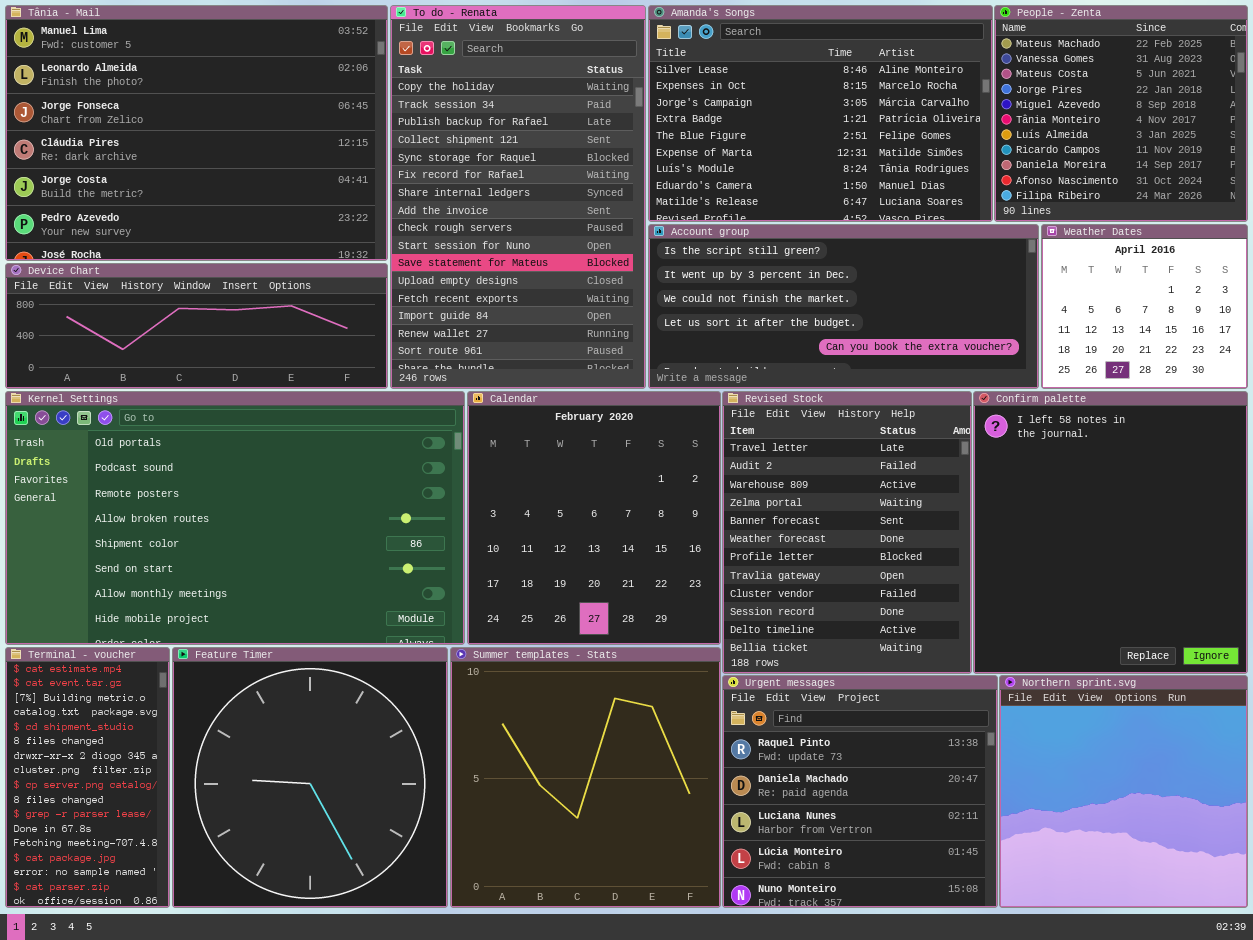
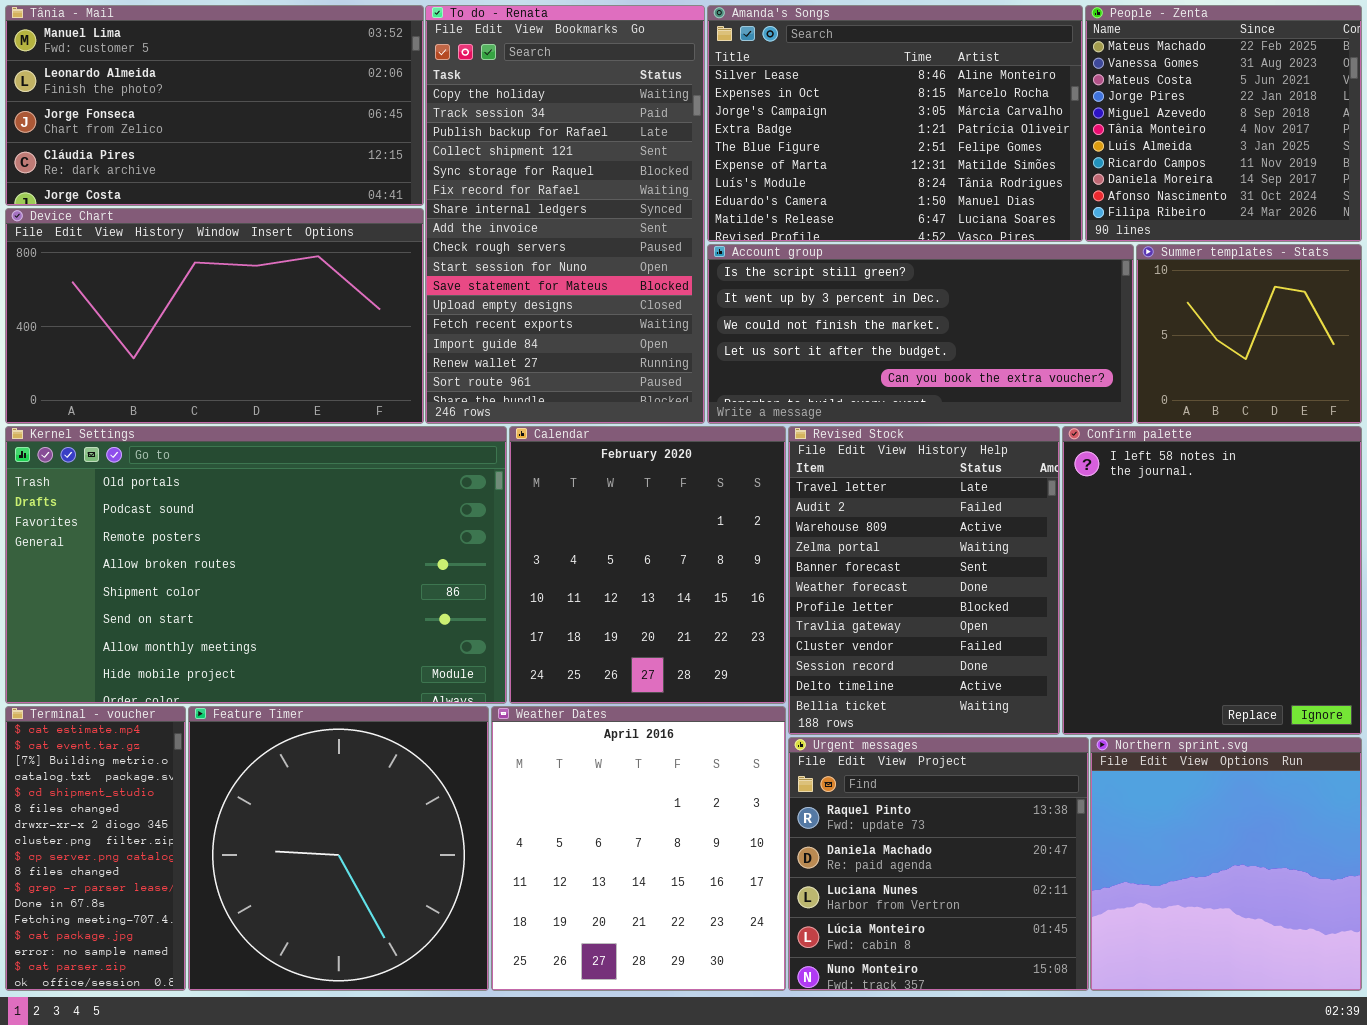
Tânia - Mail: [5,5,388,261] -> [5,5,424,206], resized
Weather Dates: [1041,224,1248,389] -> [491,706,786,991], moved, resized
Device Chart: [5,263,388,389] -> [5,208,424,424], resized
Summer templates - Stats: [450,647,721,908] -> [1136,244,1362,424], moved, resized

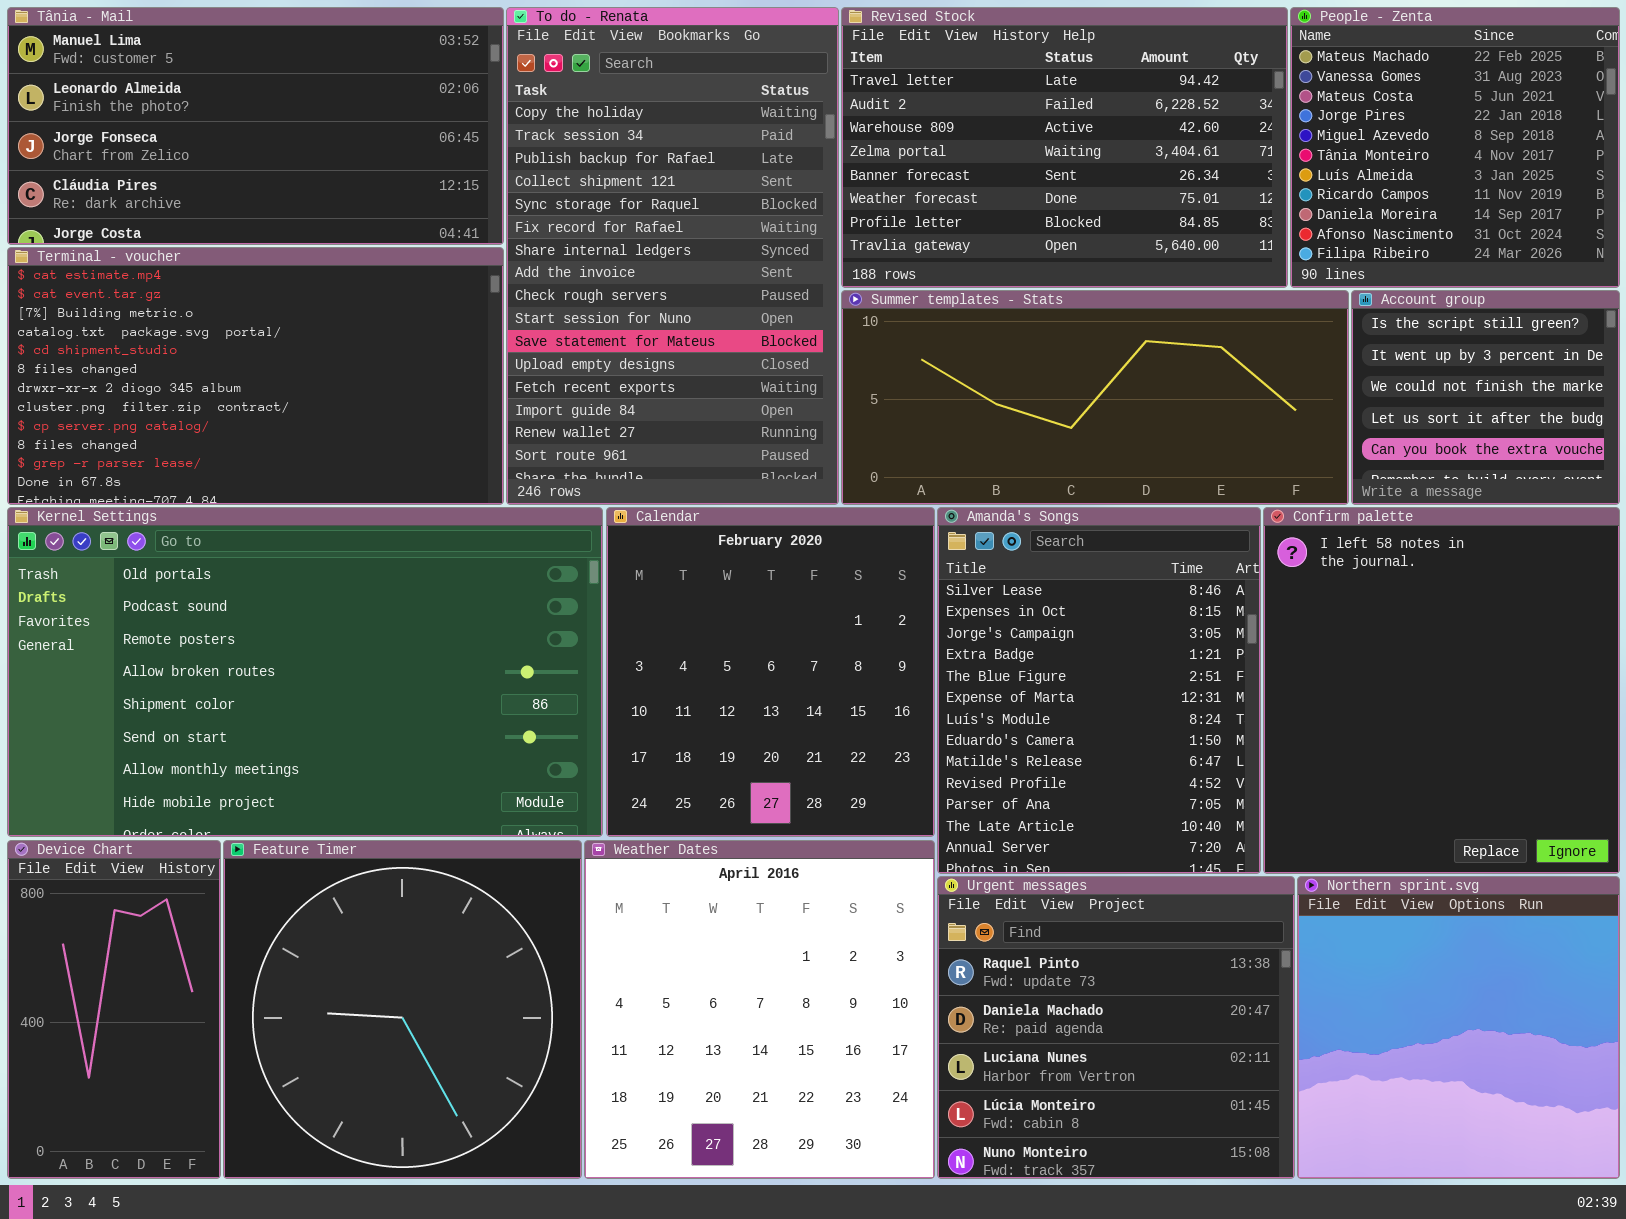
Amanda's Songs: [707,5,1083,242] -> [937,507,1261,874], moved, resized
Device Chart: [5,208,424,424] -> [7,840,221,1179], moved, resized
Account group: [707,244,1134,424] -> [1351,290,1620,505], moved, resized
Summer templates - Stats: [1136,244,1362,424] -> [841,290,1349,505], moved, resized
Revised Stock: [788,426,1060,735] -> [841,7,1288,288], moved, resized
Terminal - voucher: [5,706,186,991] -> [7,247,504,505], moved, resized

